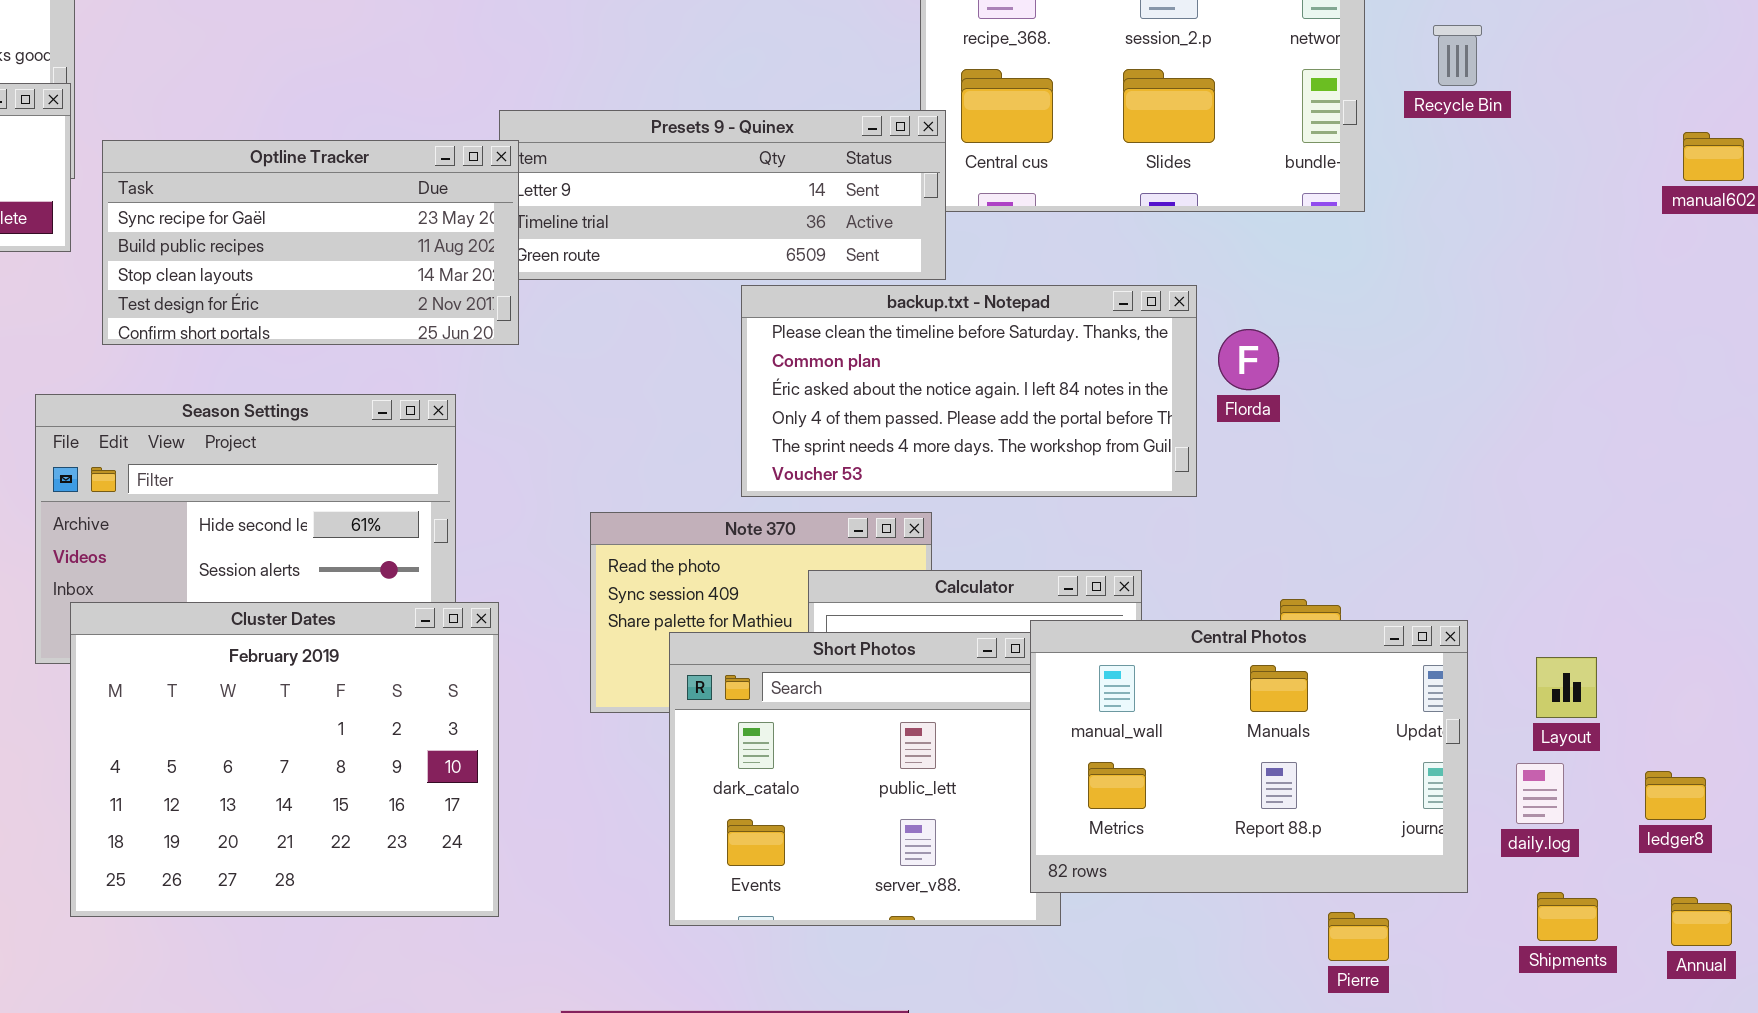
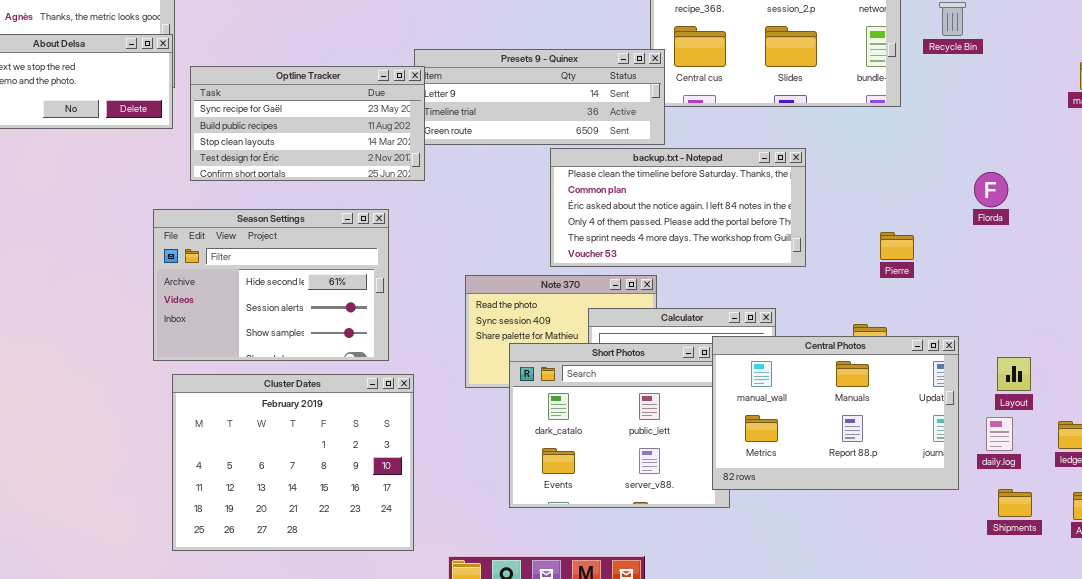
Florda: [1218,329,1279,390] -> [974,172,1008,207], moved
Cluster Dates: [70,602,499,917] -> [172,374,414,551], moved
Pierre: [1328,912,1389,961] -> [880,232,914,260], moved

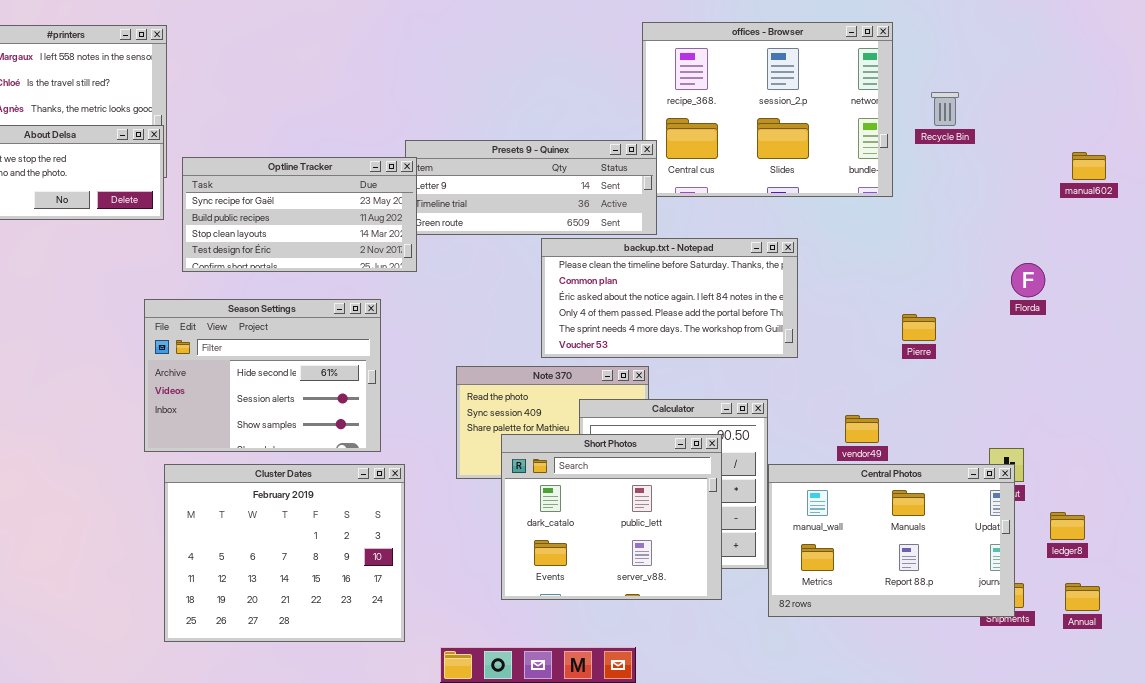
Florda: [974,172,1008,207] -> [1011,263,1045,297], moved
Pierre: [880,232,914,260] -> [902,314,936,341], moved
Central Photos: [712,336,959,490] -> [768,464,1015,617], moved

